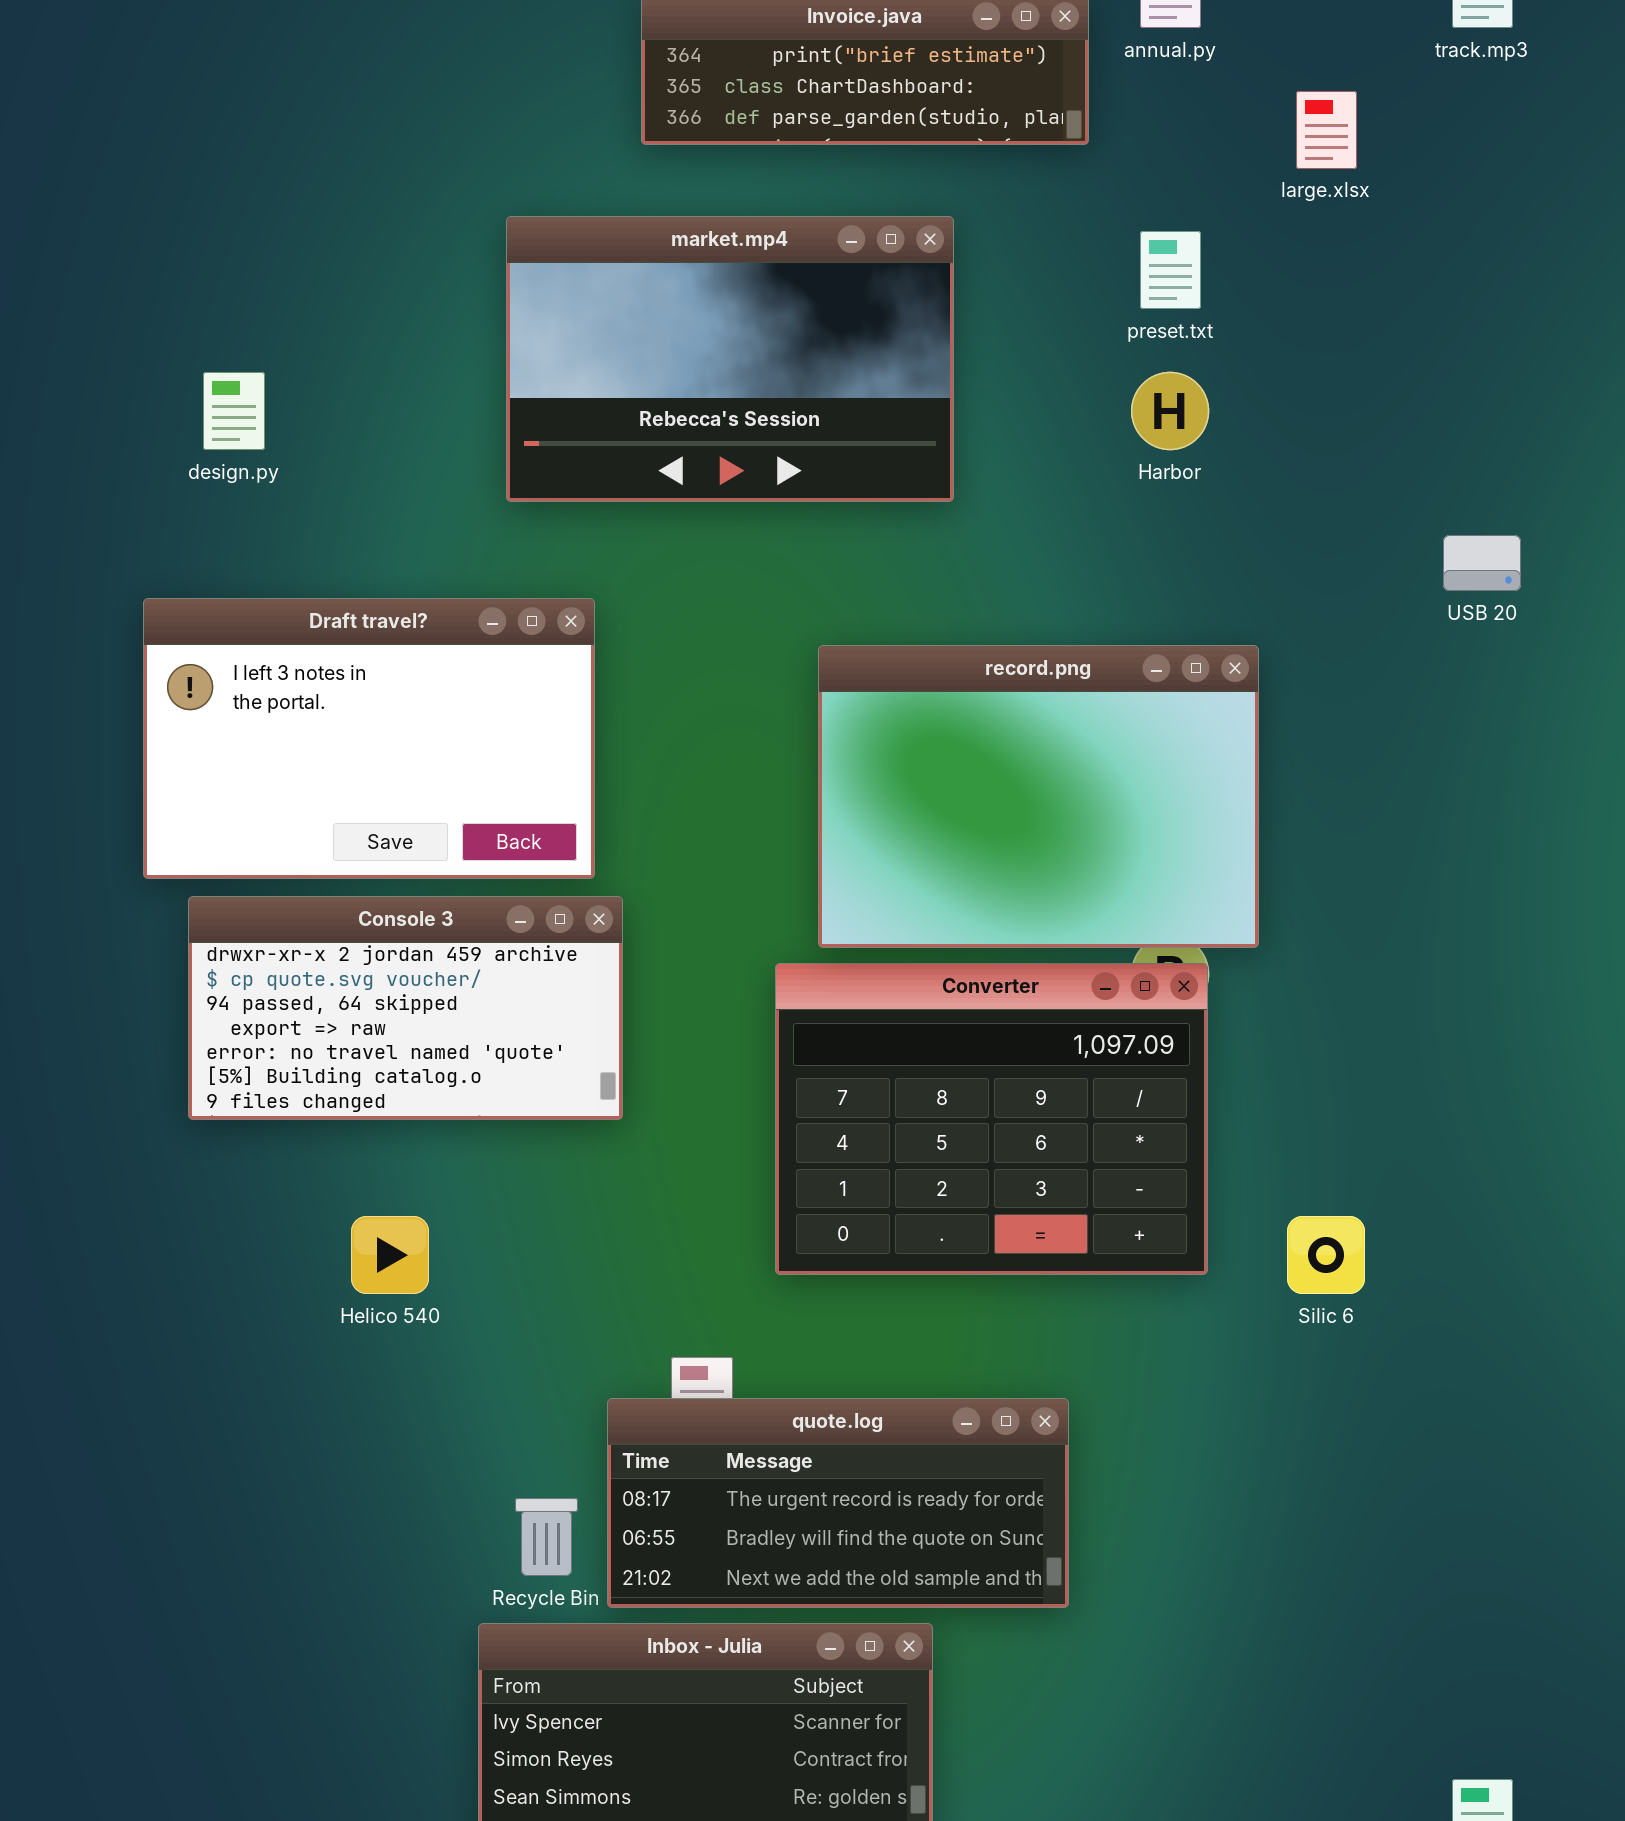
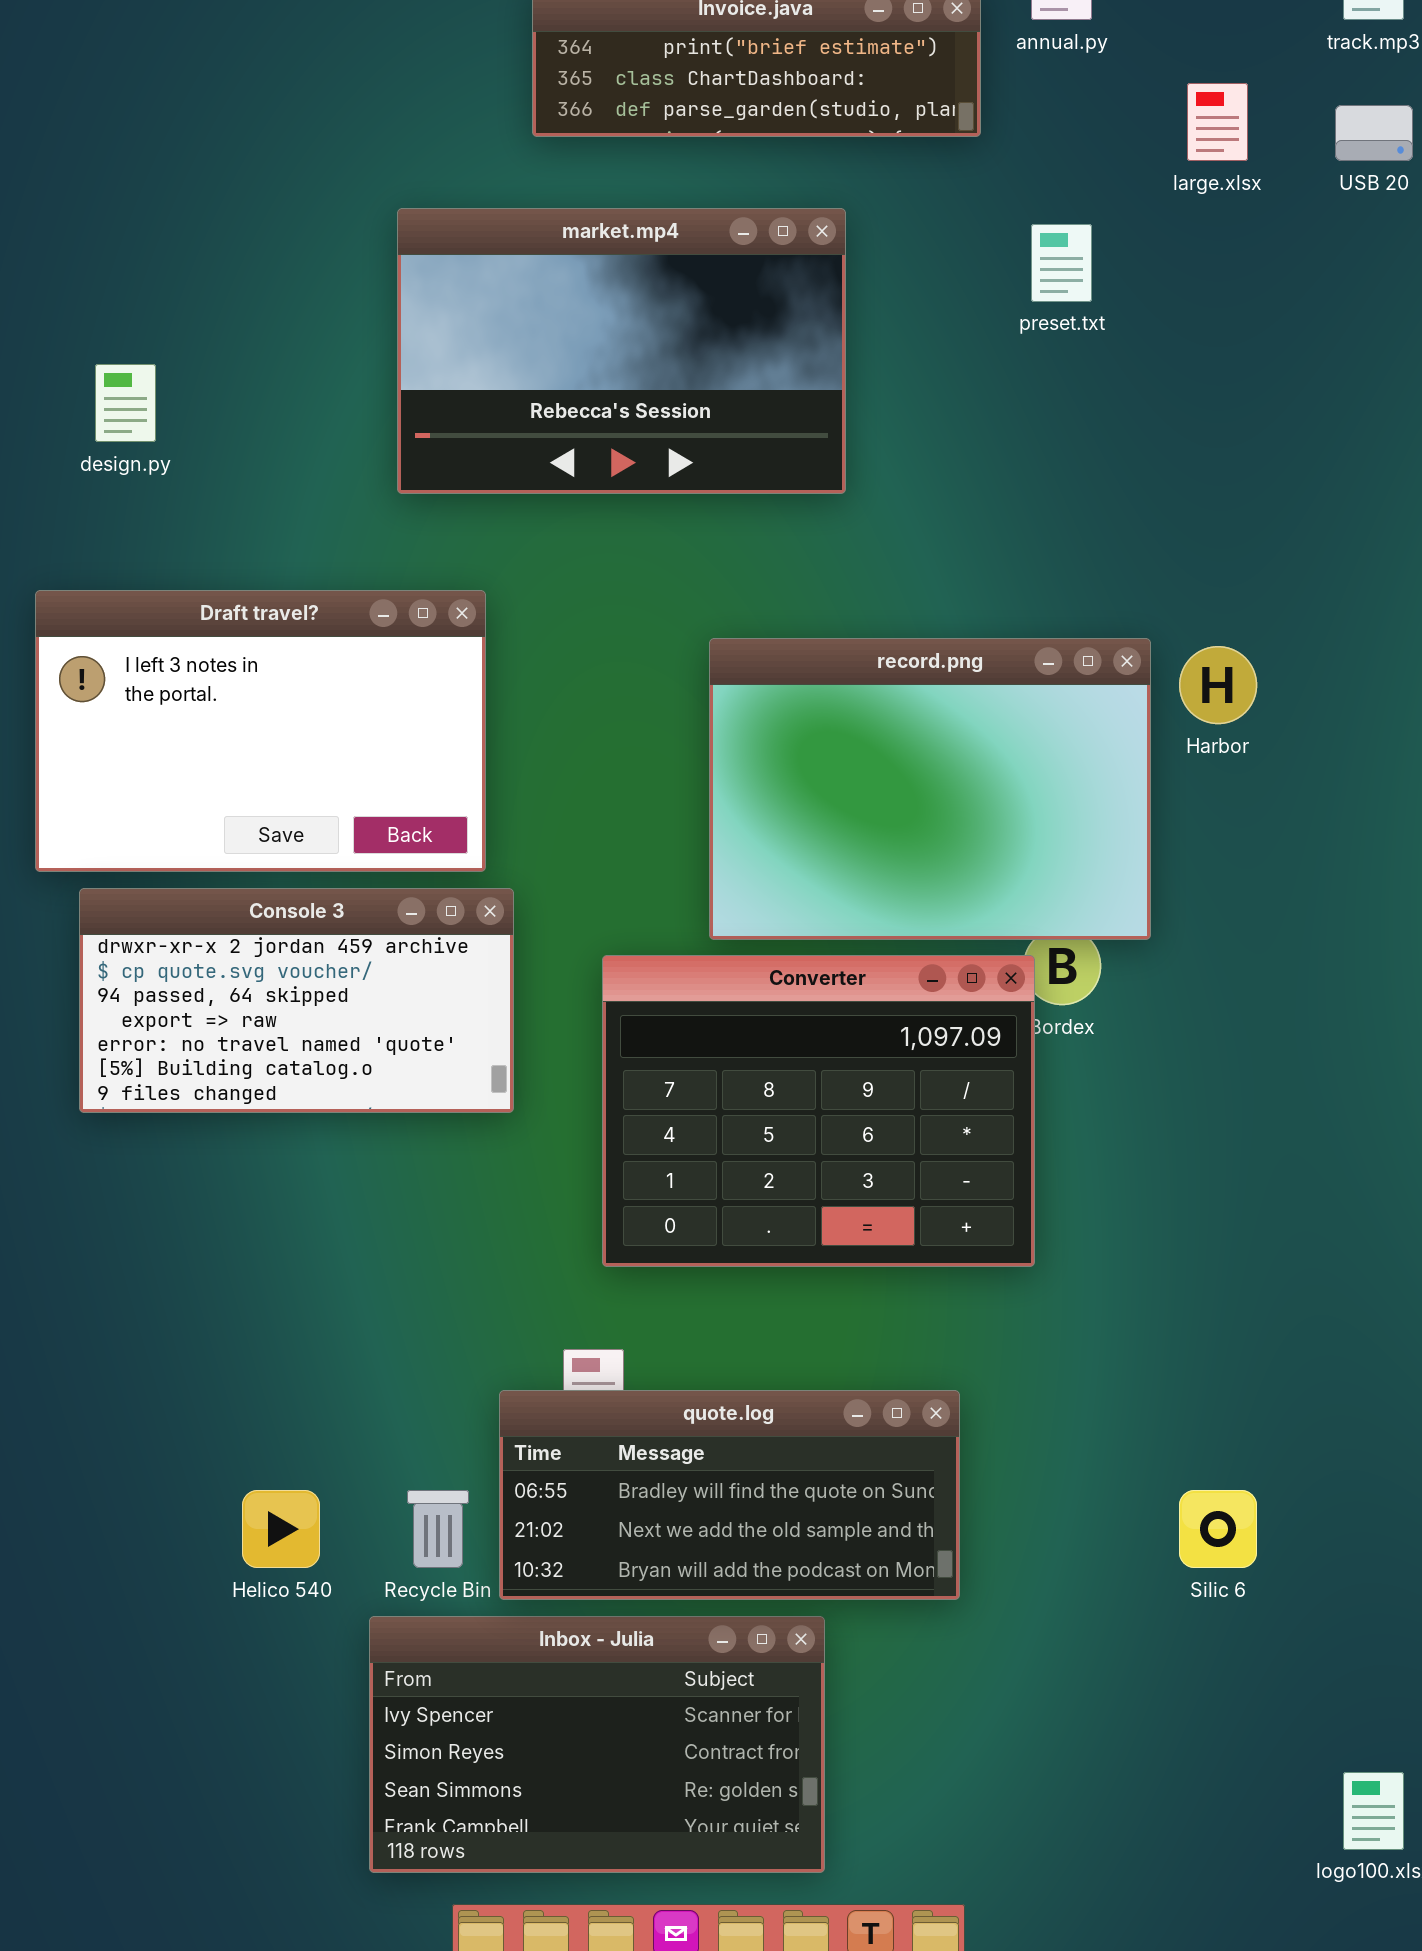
Harbor: [1131,372,1209,450] -> [1179,646,1257,724], moved
USB 20: [1443,535,1521,591] -> [1335,105,1413,161], moved
Converter: [775,963,1208,1275] -> [602,955,1035,1267], moved
Helico 540: [351,1216,429,1294] -> [242,1490,320,1568], moved
Silic 6: [1287,1216,1365,1294] -> [1179,1490,1257,1568], moved
quote.log: [607,1398,1069,1608] -> [499,1390,960,1600], scrolled down 1 row

